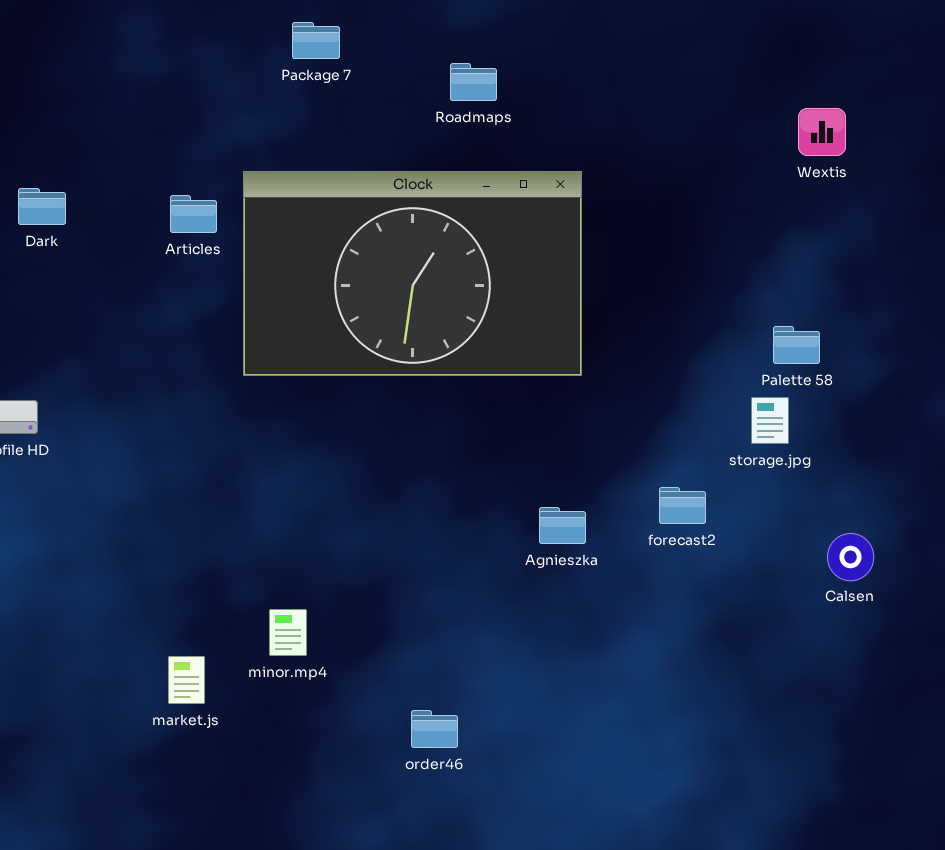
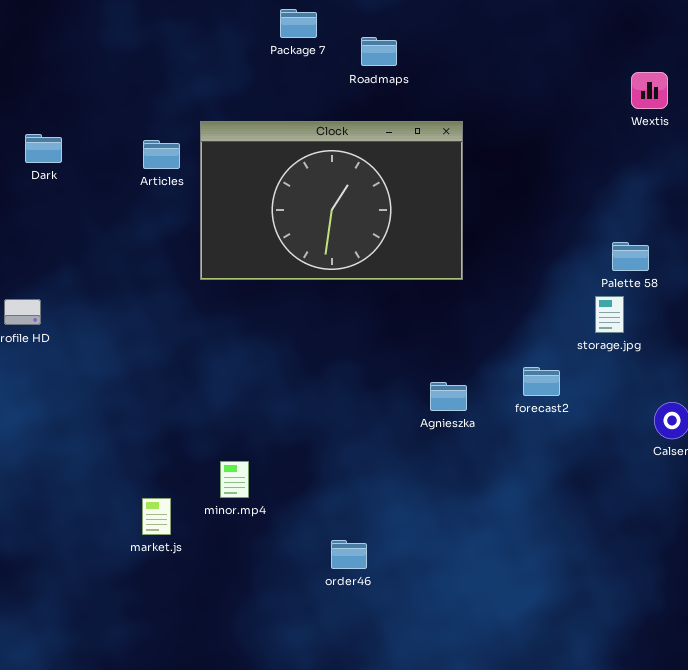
Package 7: [292,22,340,59] -> [280,9,317,38], moved

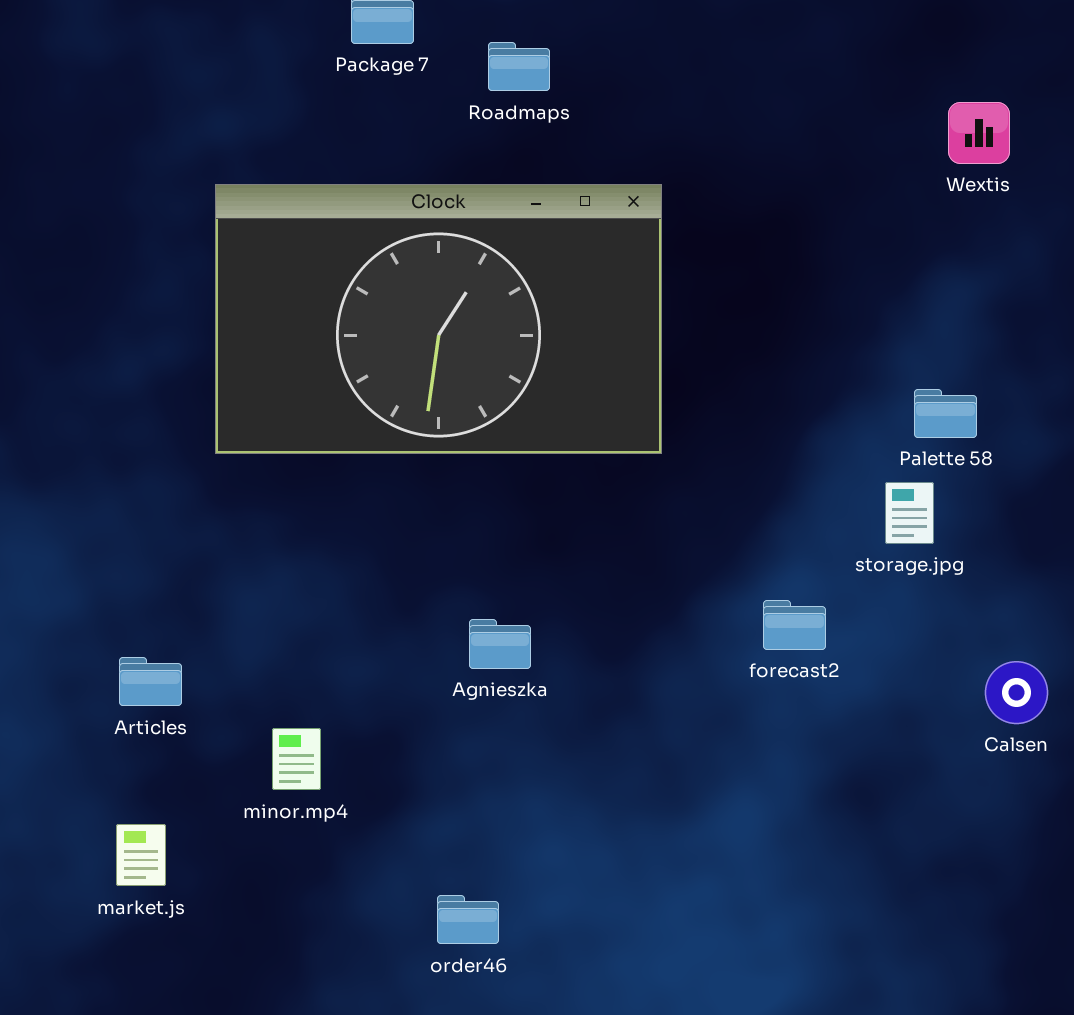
Articles: [143,140,180,169] -> [119,657,182,706], moved
Agnieszka: [430,382,467,411] -> [469,619,531,669], moved
minor.mp4: [220,461,249,498] -> [272,728,321,790], moved

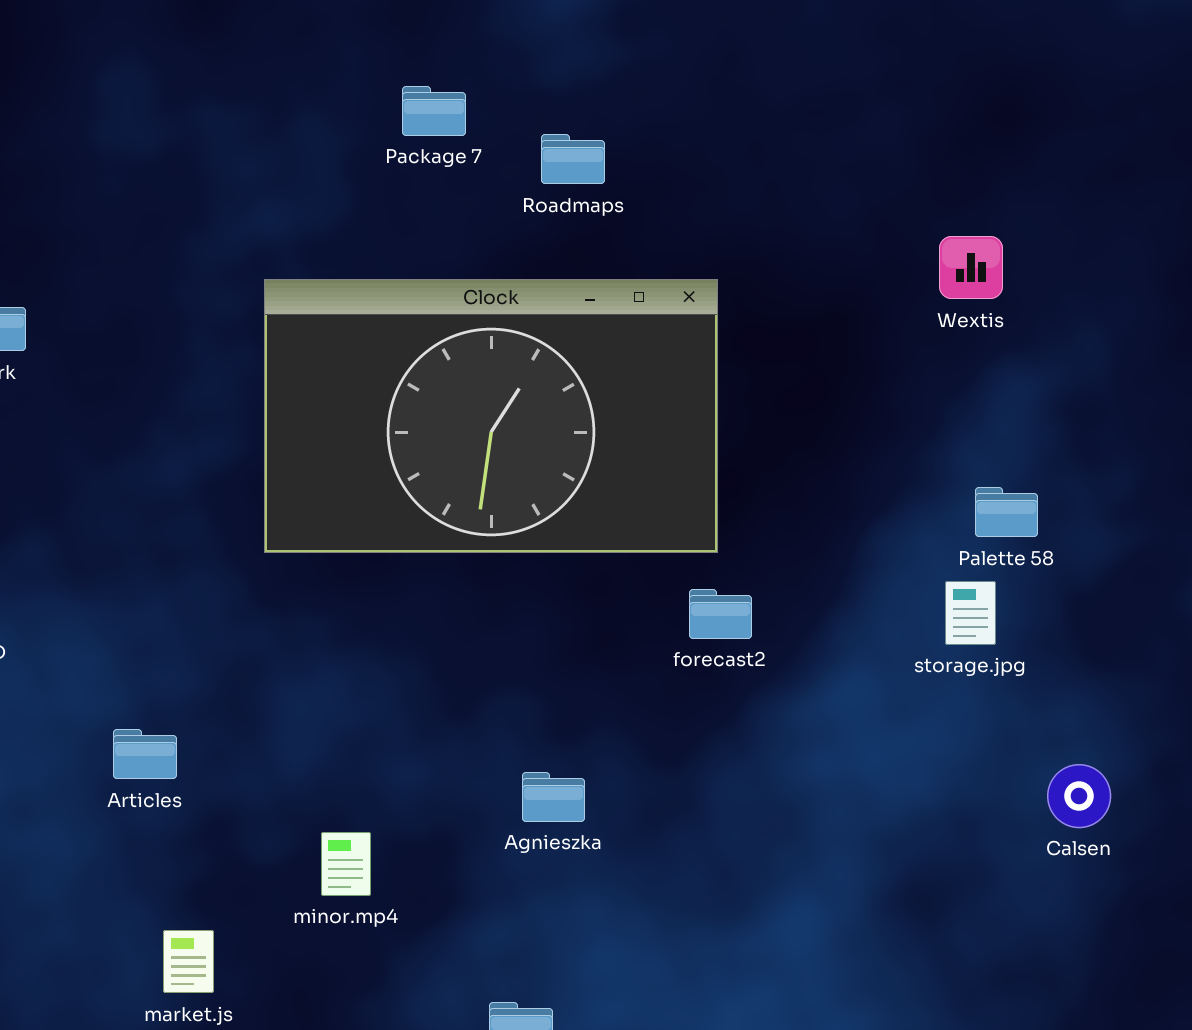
Wextis: [948,102,1010,164] -> [939,236,1003,299], moved
forecast2: [763,600,826,650] -> [689,589,752,639], moved
Agnieszka: [469,619,531,669] -> [522,772,585,822], moved
Articles: [119,657,182,706] -> [113,729,177,779], moved

